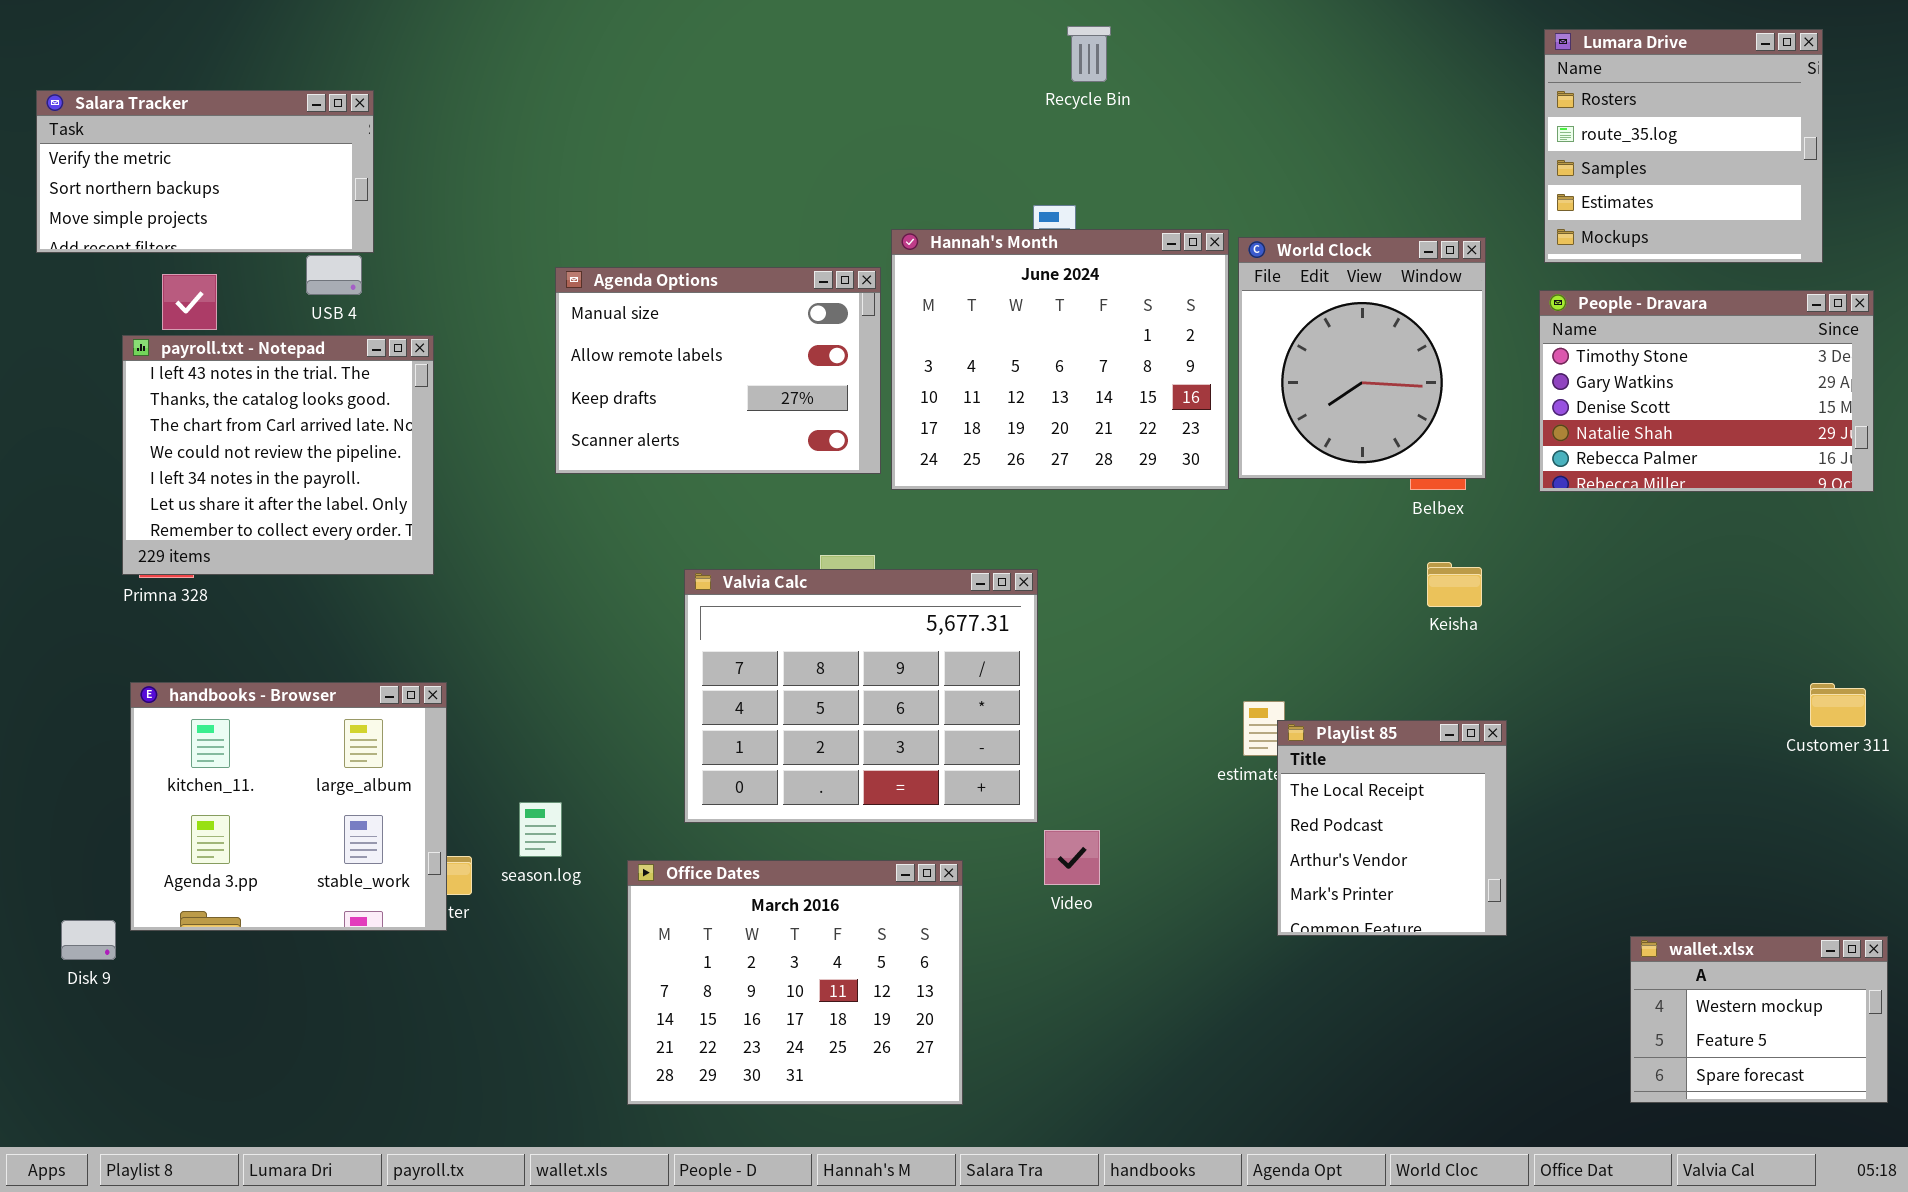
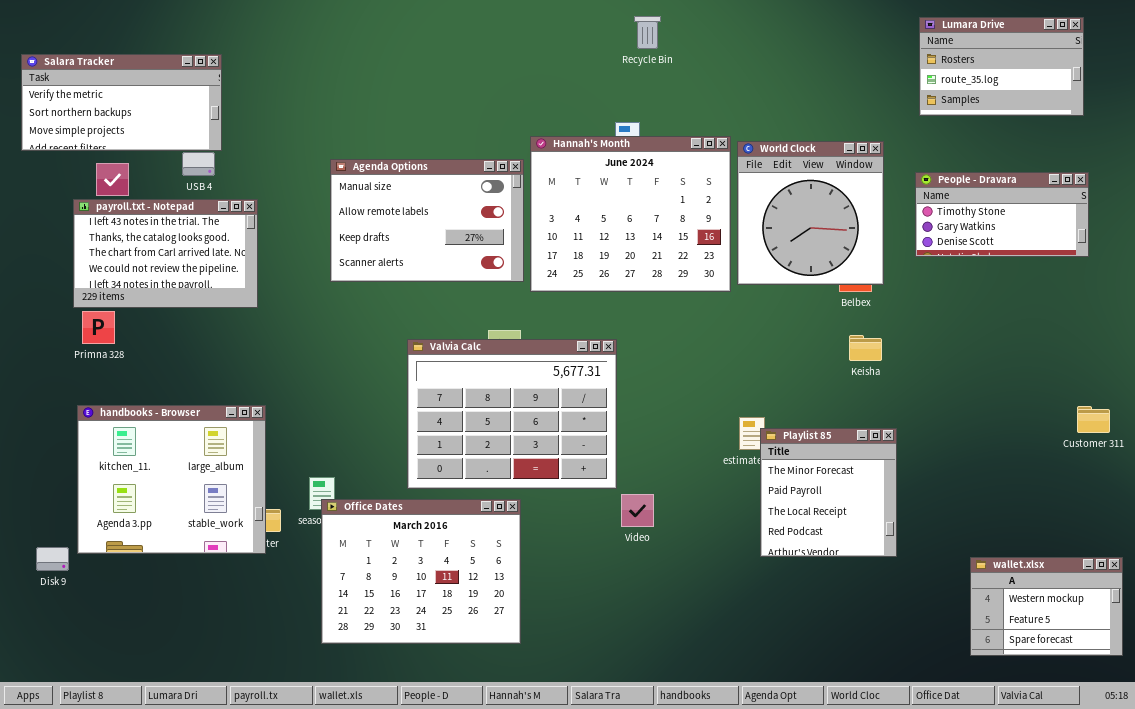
Lumara Drive: [1544,29,1823,263] -> [919,17,1084,116], resized
People - Dravara: [1539,290,1874,492] -> [915,172,1089,257], resized
payroll.txt - Notepad: [122,335,434,575] -> [73,199,258,308], resized
Playlist 85: [1277,720,1507,936] -> [760,428,897,557], scrolled up 2 rows
Office Dates: [627,860,963,1105] -> [321,499,521,644], moved

